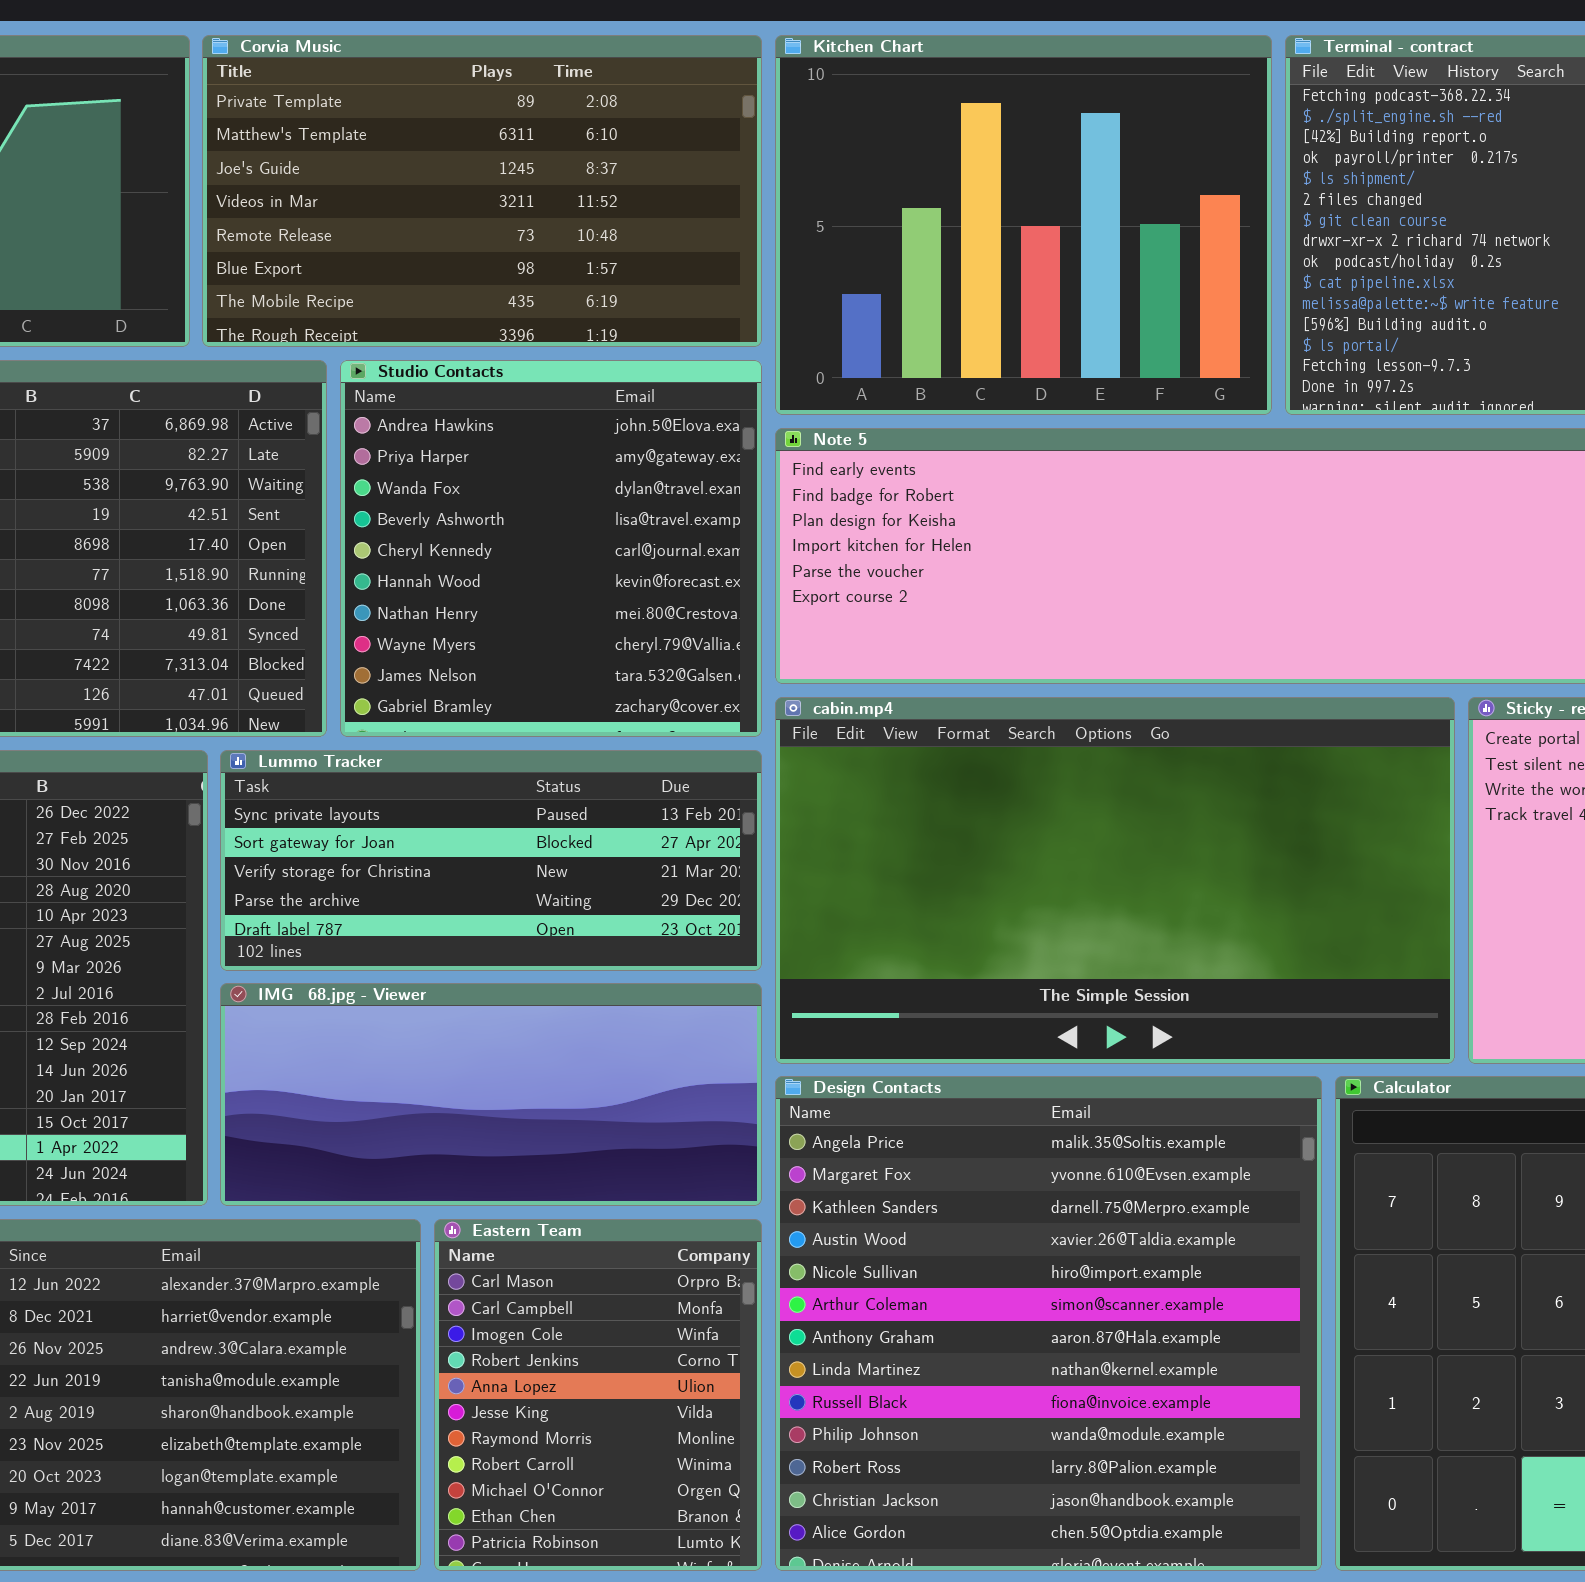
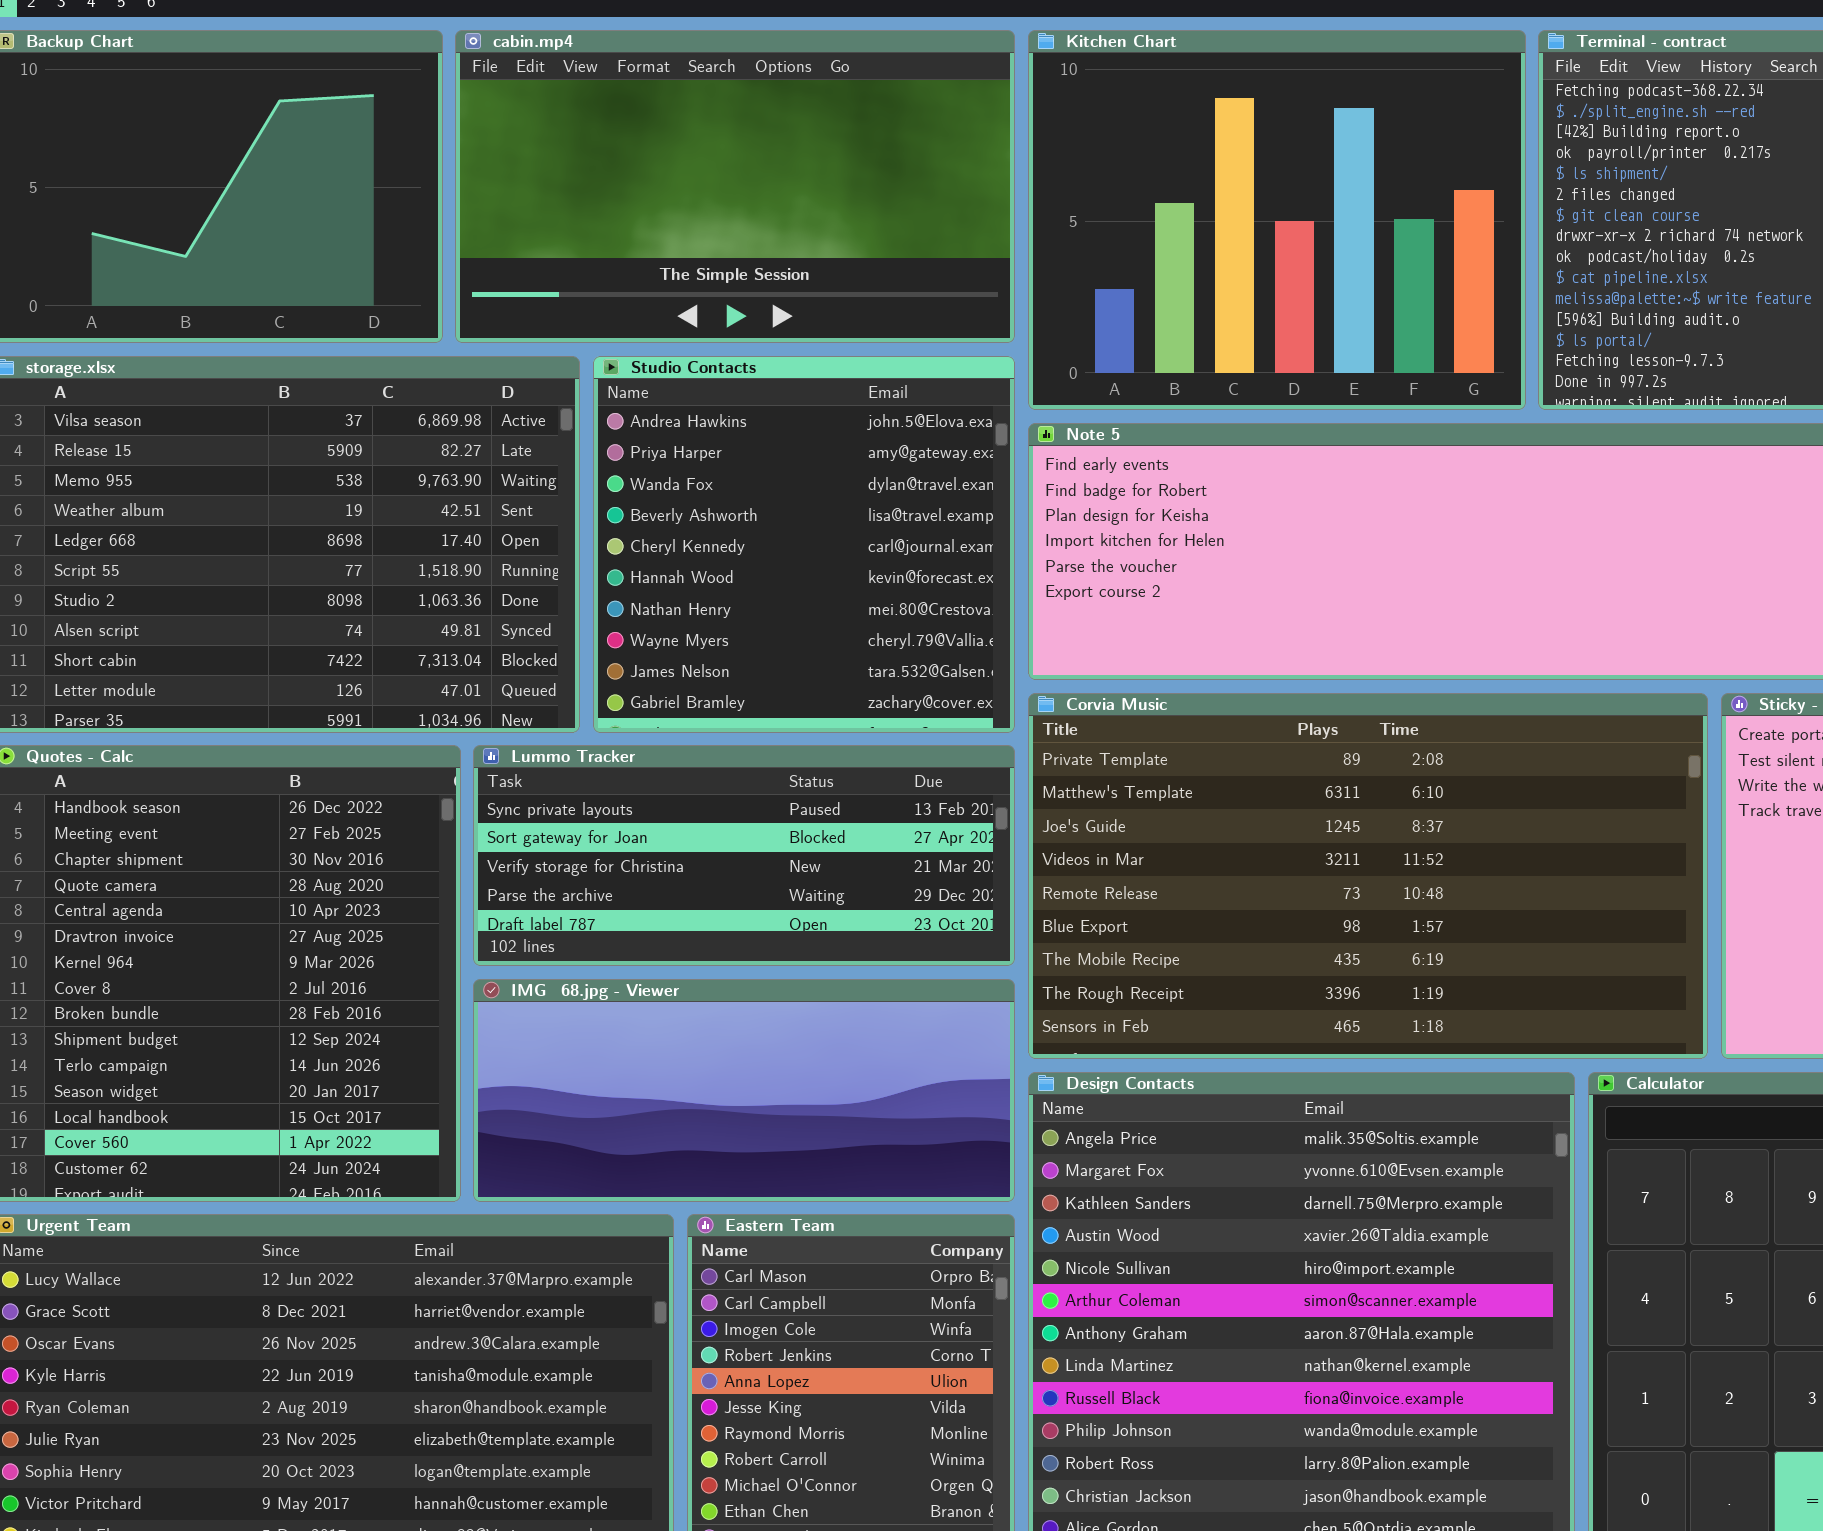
Corvia Music: [202,35,762,347] -> [1028,693,1708,1059], moved, resized
cabin.mp4: [775,697,1455,1064] -> [455,30,1015,343], moved, resized

